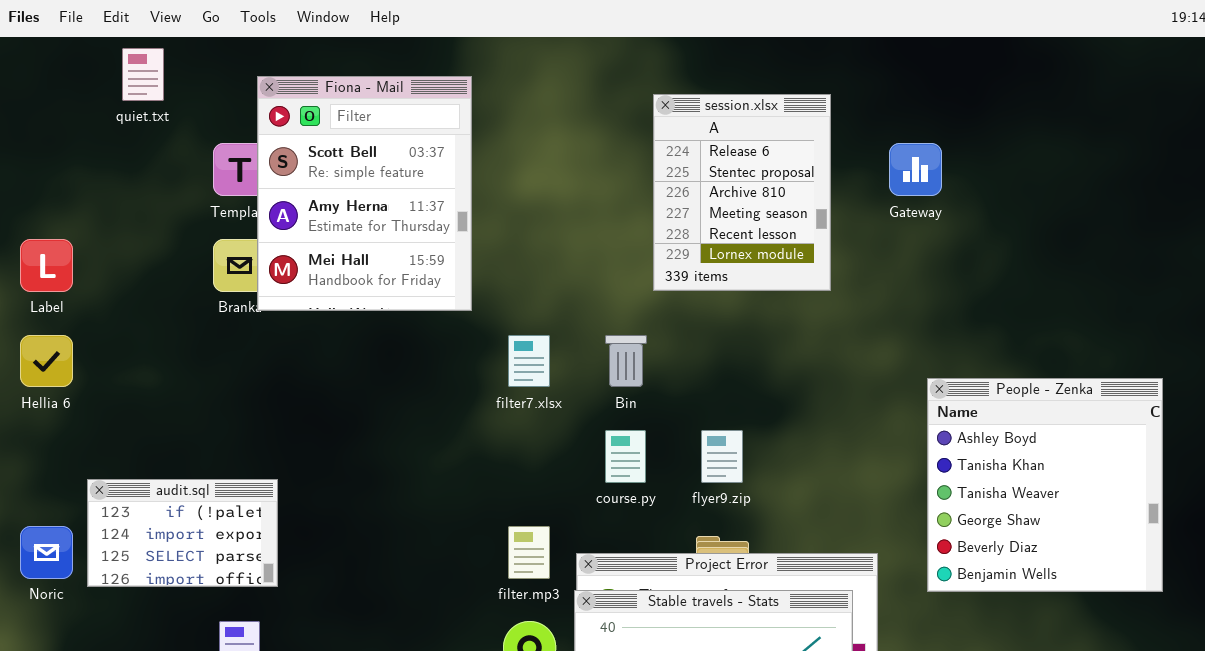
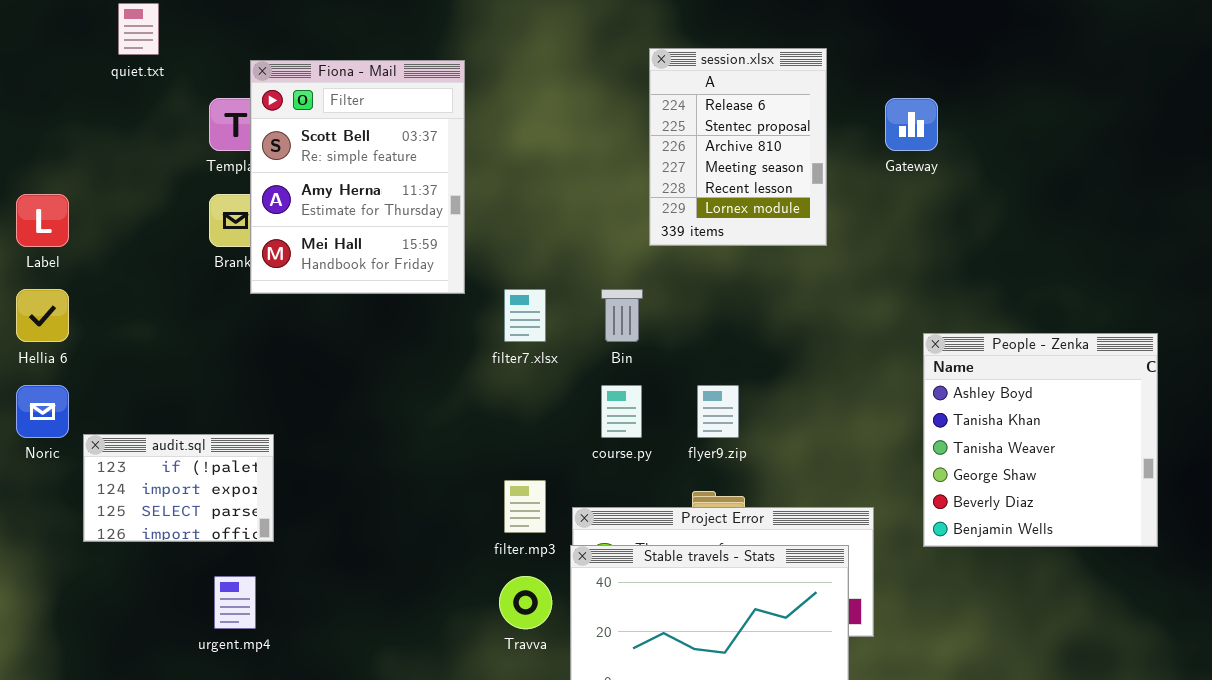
Fiona - Mail: [257,76,472,311] -> [250,60,465,294], moved
Noric: [20,526,73,579] -> [16,385,69,438], moved

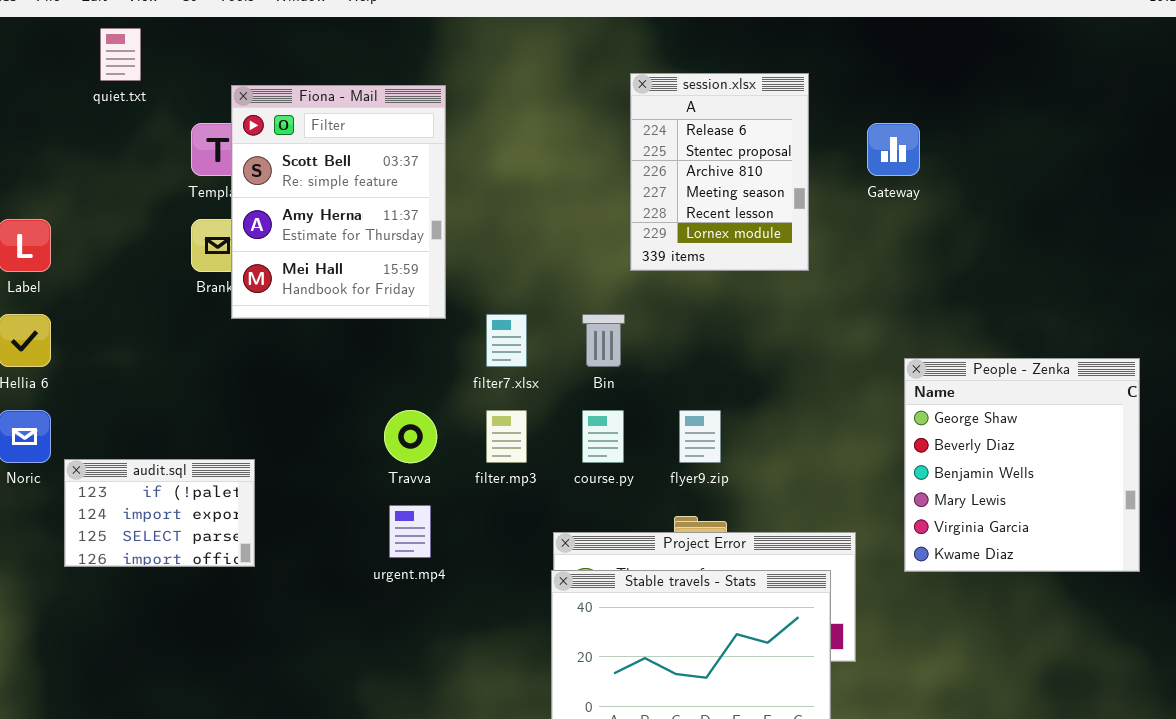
People - Zenka: [923,333,1158,547] -> [904,358,1140,572], scrolled down 3 rows
filter.mp3: [504,480,546,533] -> [486,410,527,463], moved
urgent.mp4: [214,576,256,629] -> [389,505,431,558], moved
Travva: [499,576,552,629] -> [384,410,437,463], moved

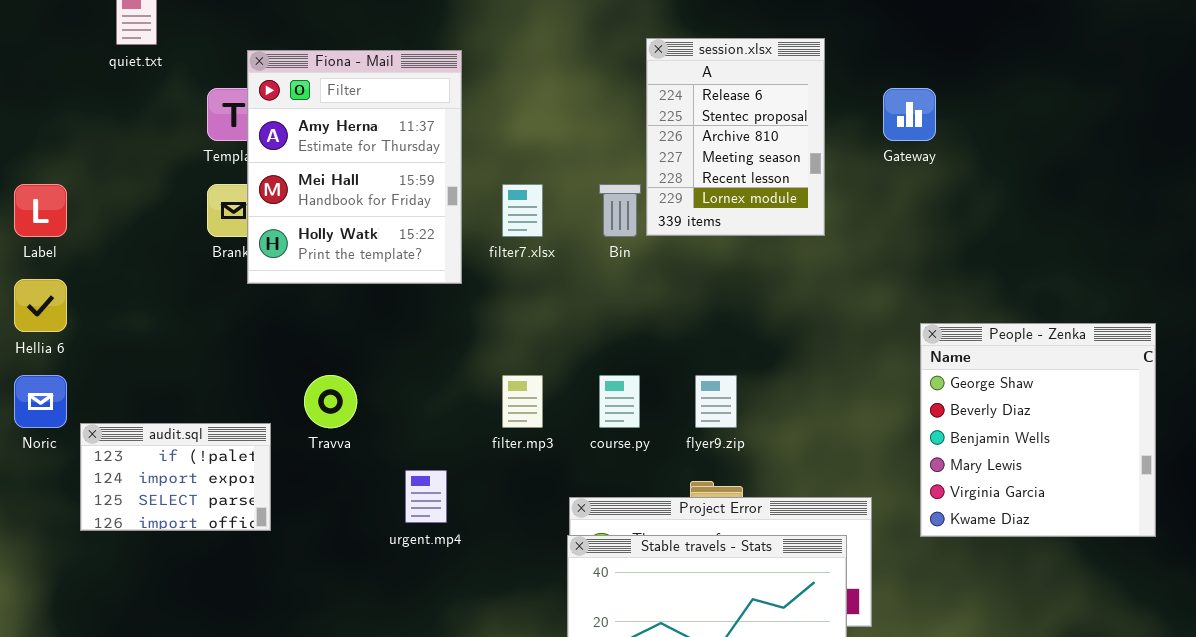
Fiona - Mail: [231,85,446,319] -> [247,50,462,284], scrolled down 1 row
filter7.xlsx: [486,314,527,367] -> [502,184,543,237], moved
Bin: [582,314,625,367] -> [599,184,641,237], moved
Travva: [384,410,437,463] -> [304,375,357,428], moved

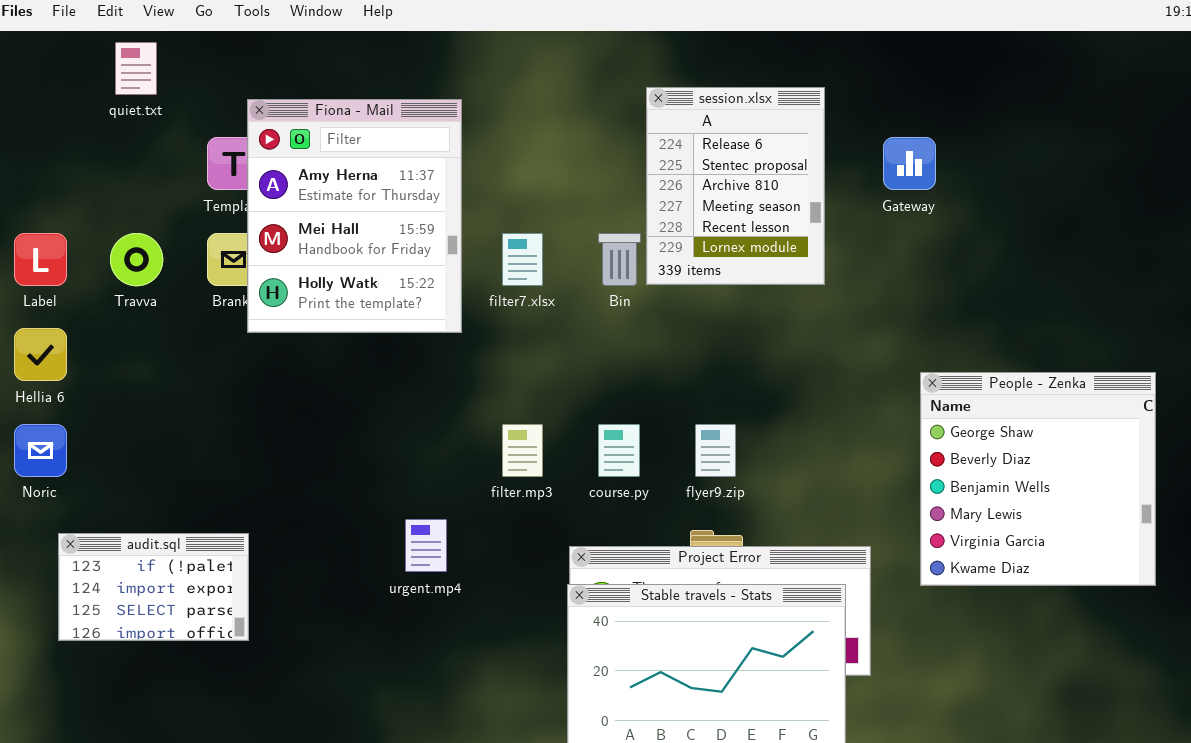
Travva: [304,375,357,428] -> [110,233,163,286], moved
audit.sql: [80,423,271,531] -> [58,533,249,641], moved

